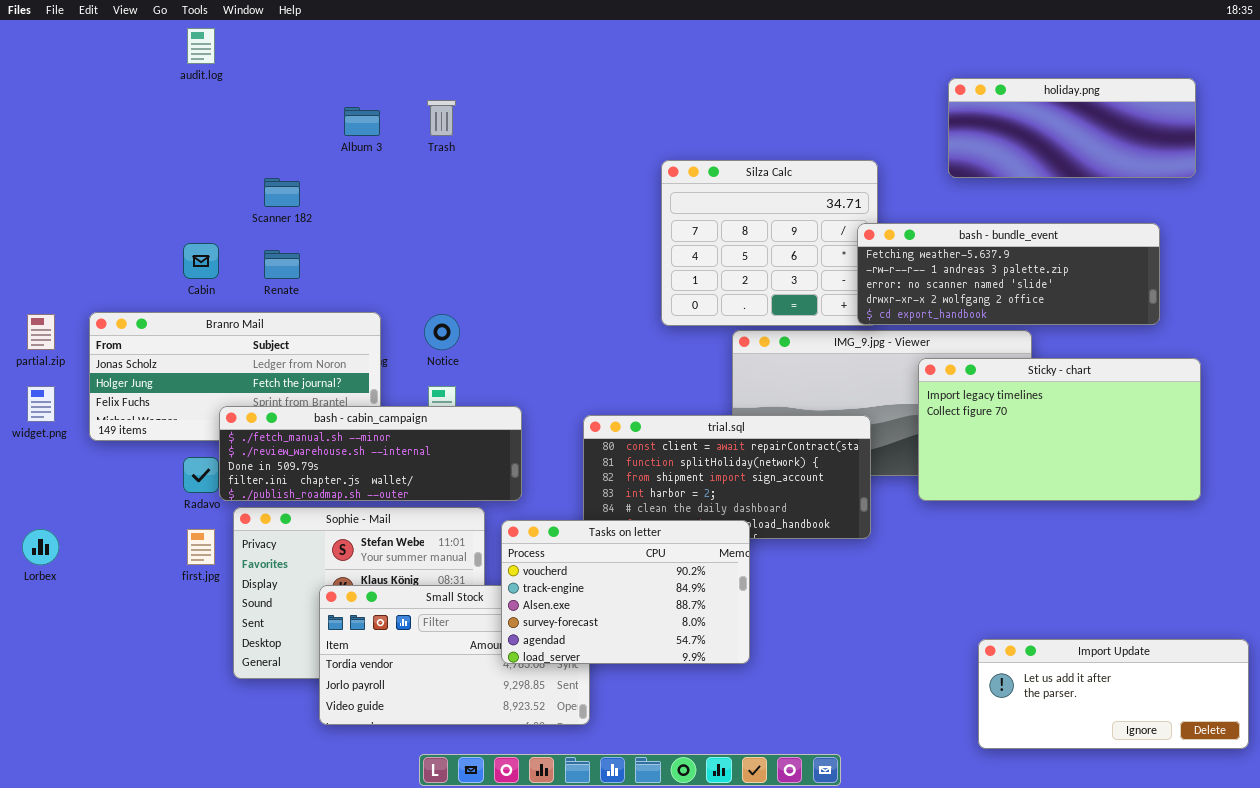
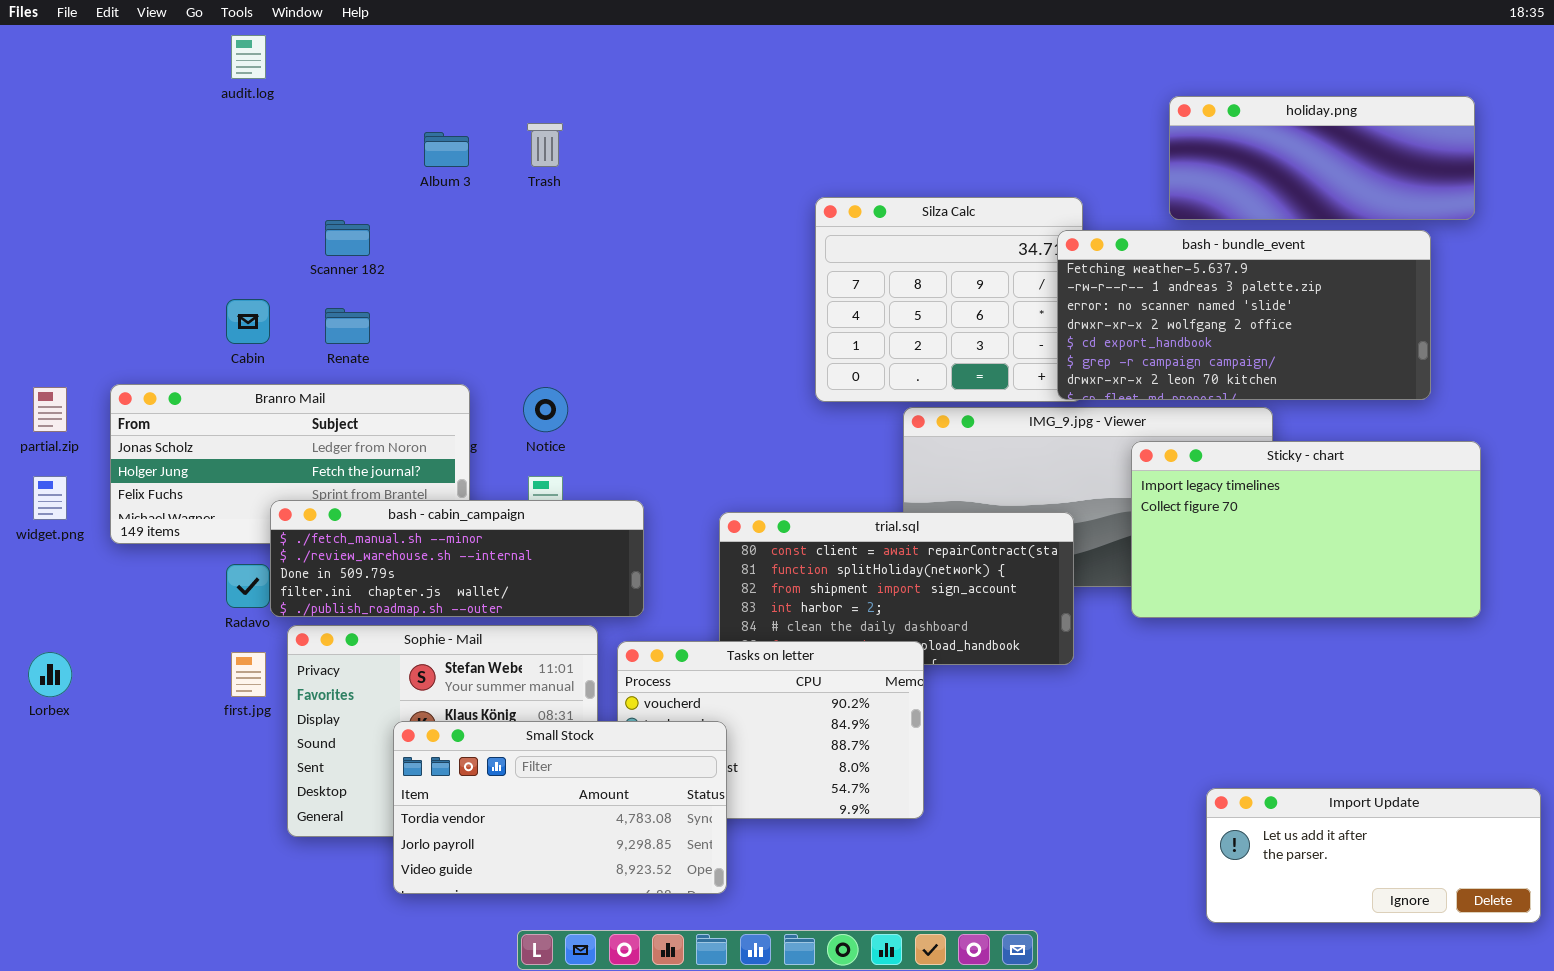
bash - bundle_event: [857,223,1160,325] -> [1057,230,1431,400], resized
Small Stock: [319,585,590,725] -> [393,721,727,894], raised

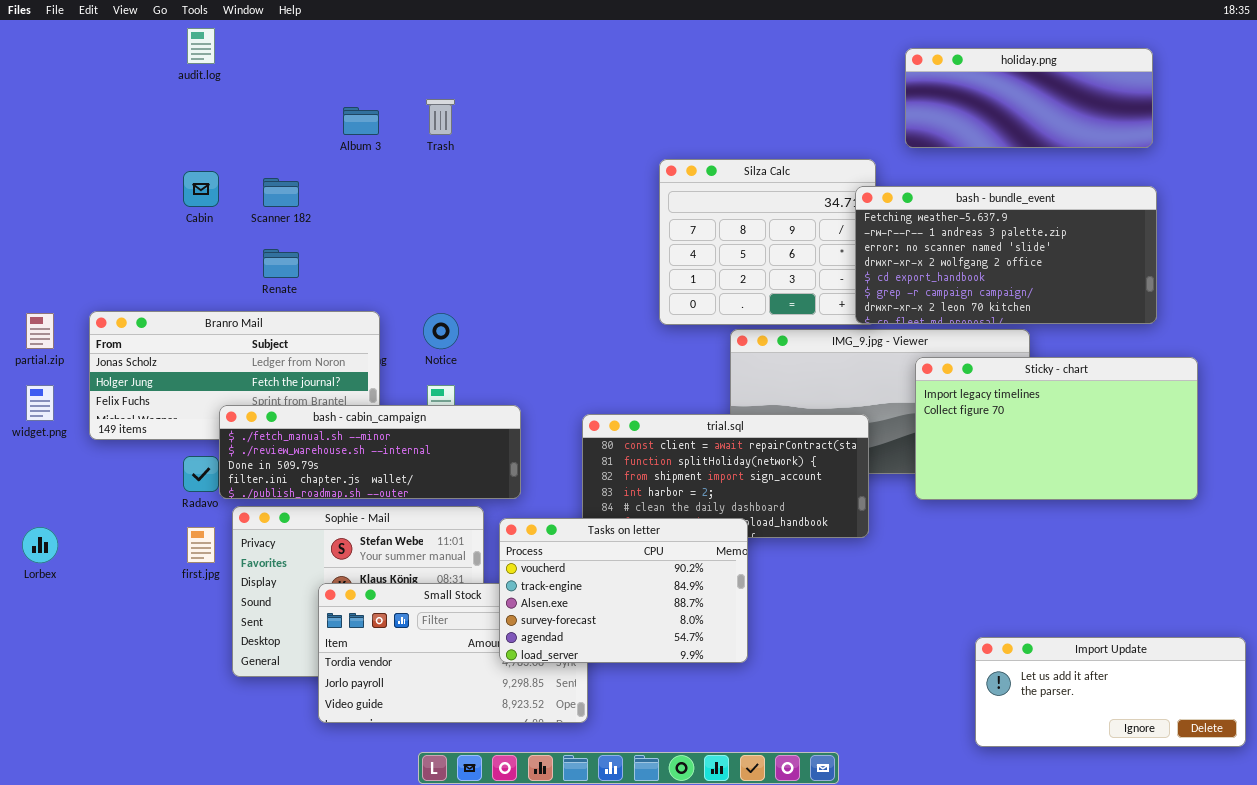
holiday.png: [1169,96,1475,220] -> [905,48,1153,148], moved
Cabin: [226,299,270,344] -> [183,171,219,207], moved
Tasks on letter: [617,641,924,819] -> [499,518,748,663], raised

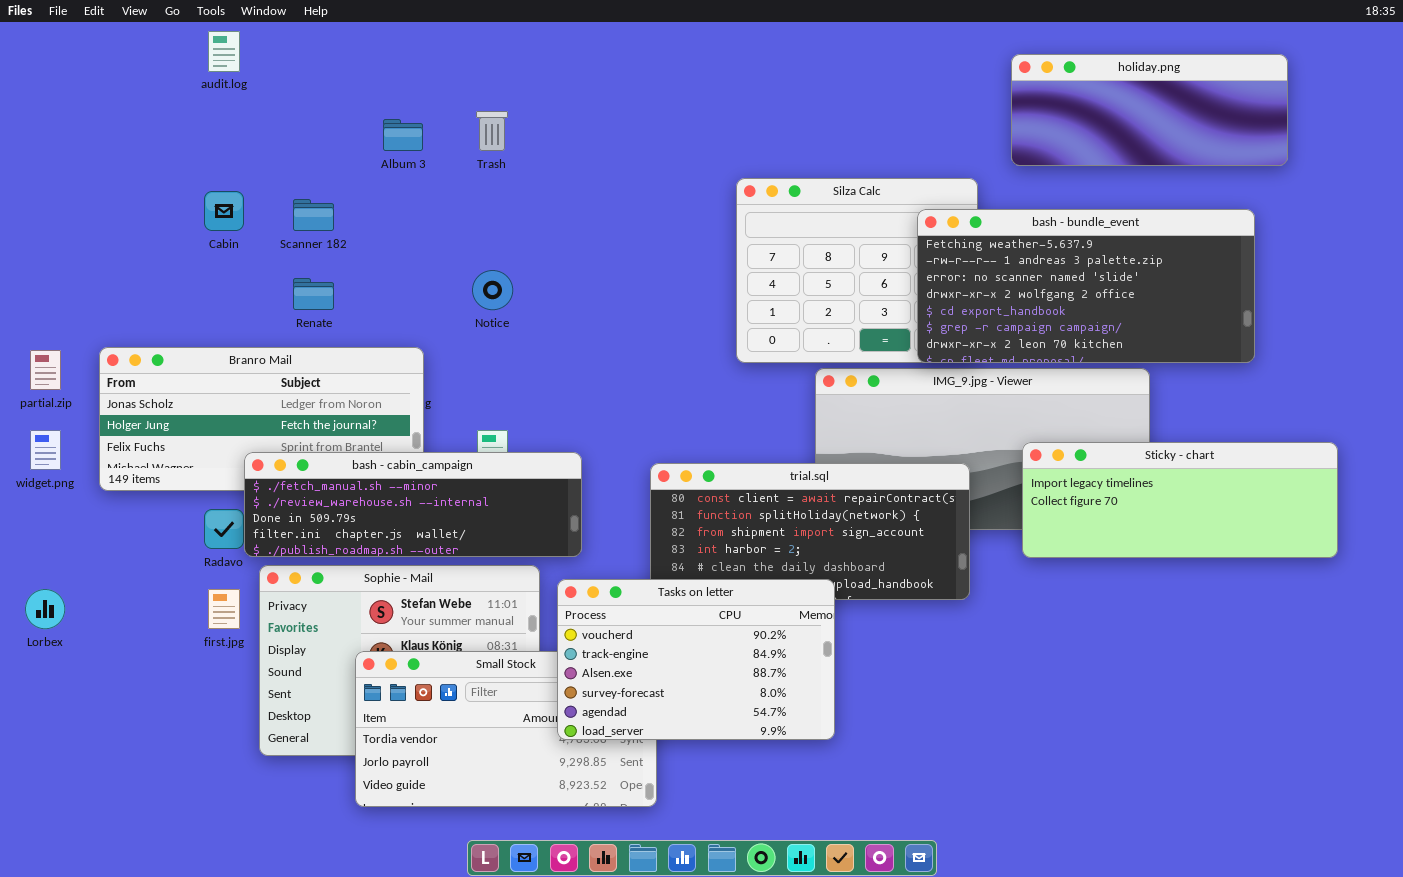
bash - bundle_event: [855,186,1157,324] -> [917,209,1255,363], moved
Notice: [423,313,459,349] -> [472,270,513,310], moved
Sticky - chart: [915,357,1198,500] -> [1022,442,1338,558], resized
Import Update: [975,637,1246,747] -> none, closed

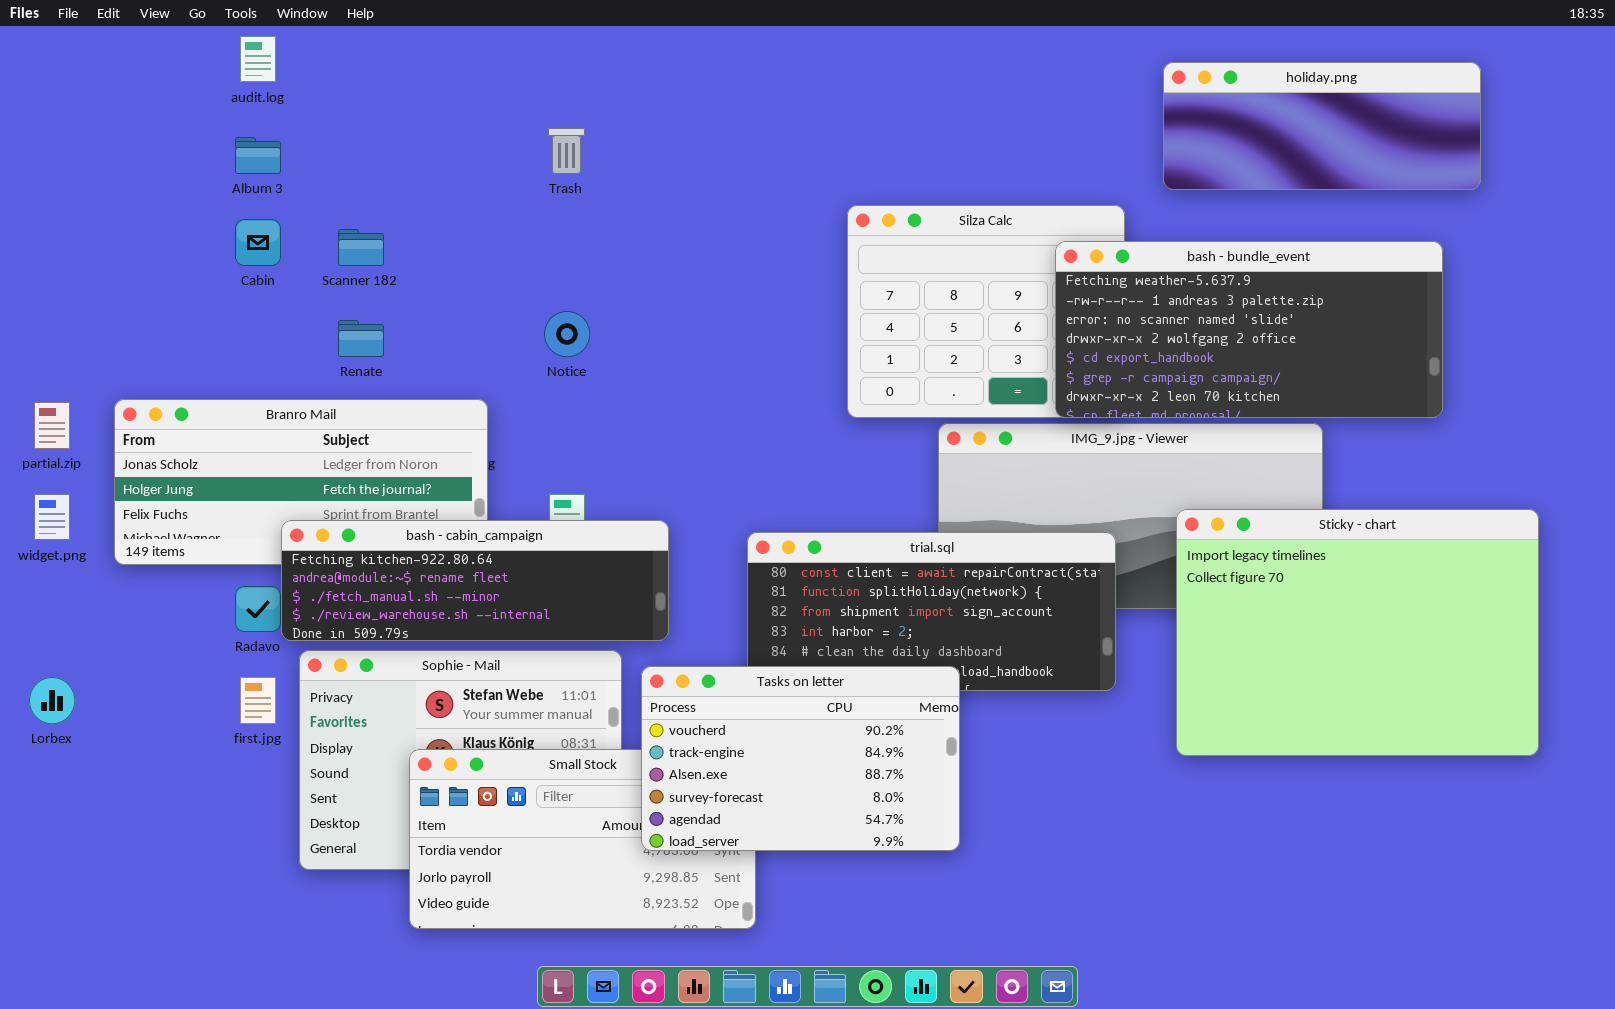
Album 3: [383,119,423,151] -> [235,137,281,174], moved
Sticky - chart: [1022,442,1338,558] -> [1176,509,1539,756], resized
bash - cabin_campaign: [244,452,582,557] -> [281,520,669,641], scrolled up 2 rows

